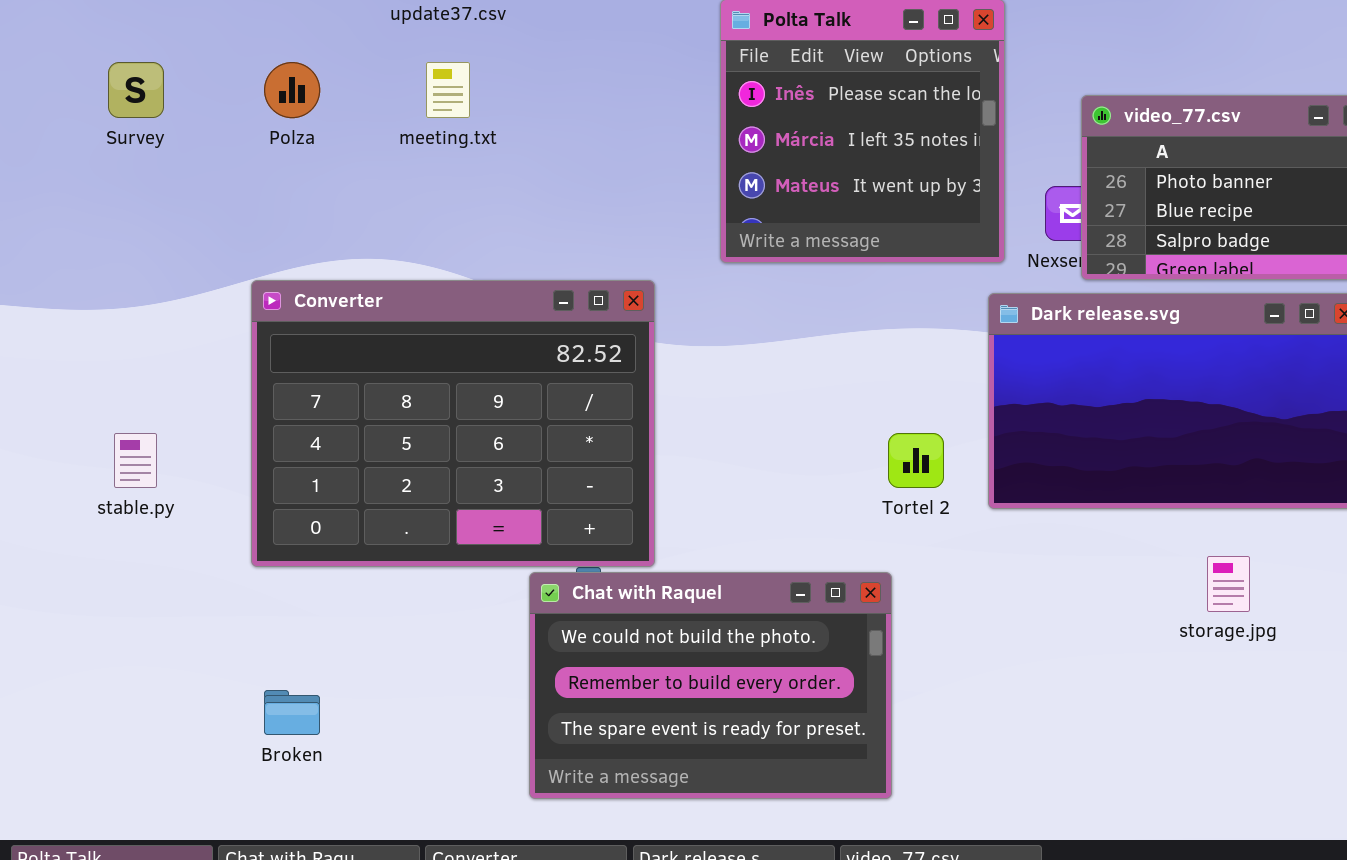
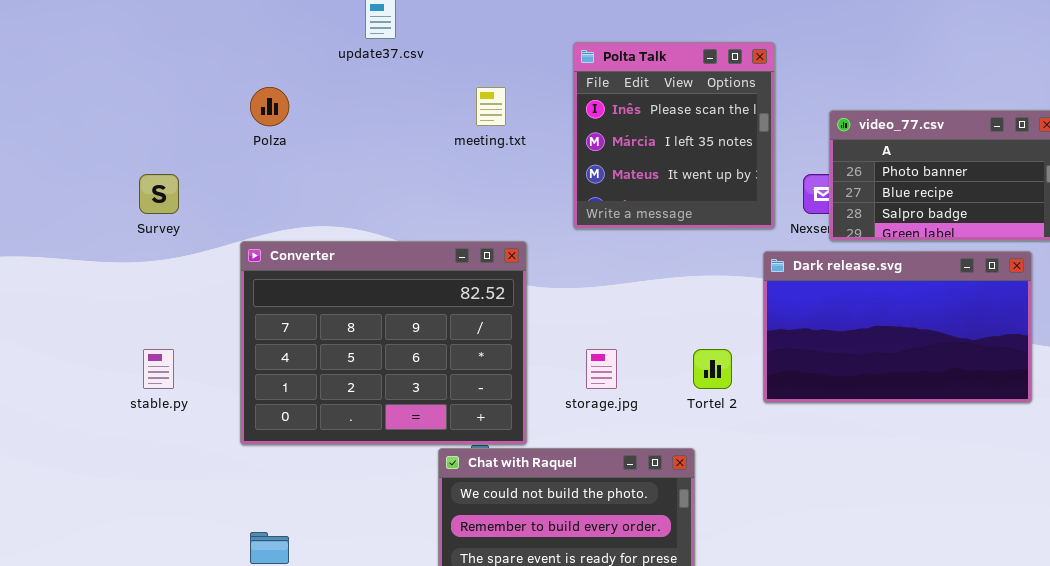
Survey: [108,62,164,118] -> [139,174,179,214], moved
meeting.txt: [426,62,470,118] -> [476,87,506,126], moved
storage.jpg: [1207,556,1250,612] -> [586,349,617,389], moved

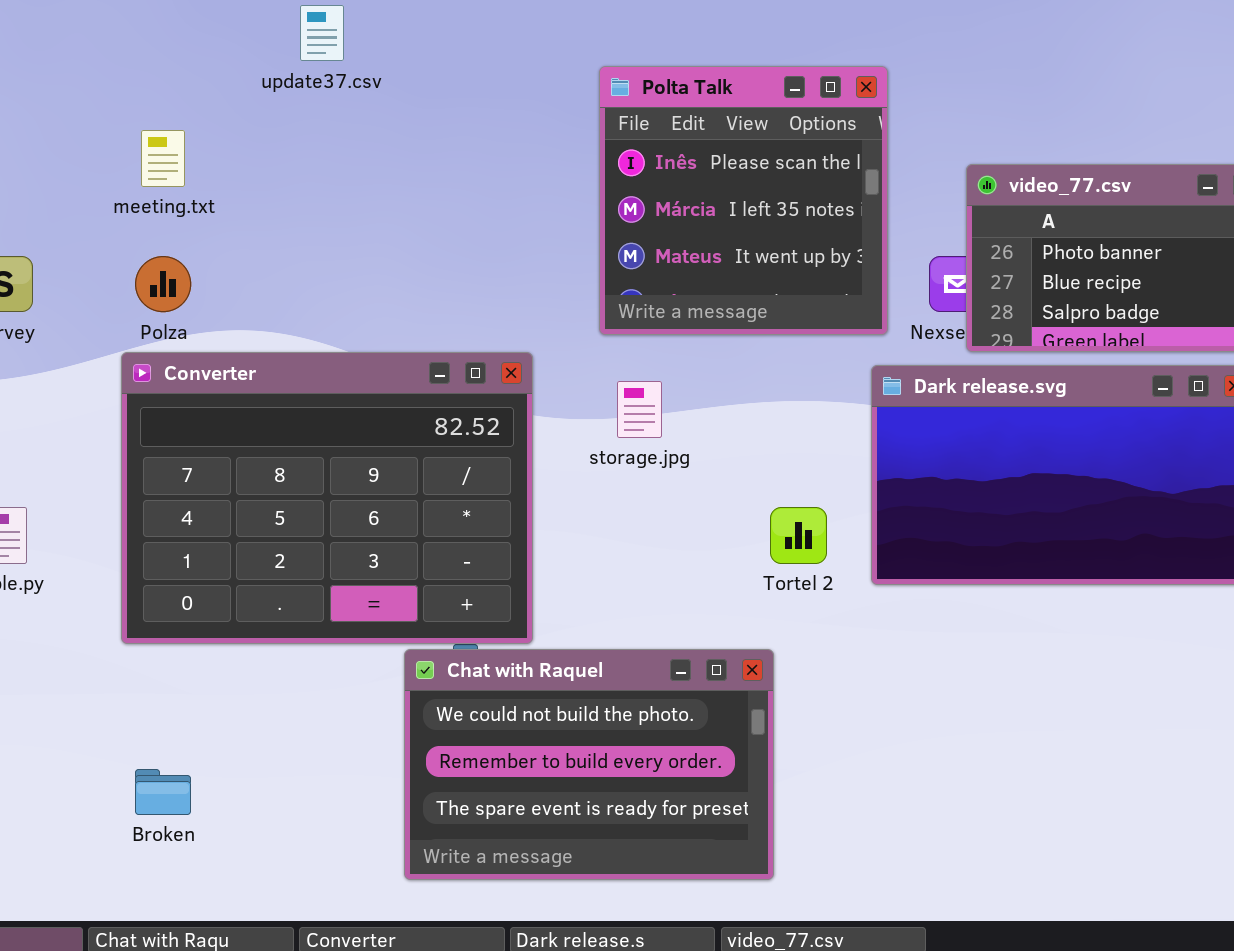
Polza: [250,87,289,126] -> [135,256,191,312], moved
meeting.txt: [476,87,506,126] -> [141,130,185,187], moved
storage.jpg: [586,349,617,389] -> [617,381,662,438], moved

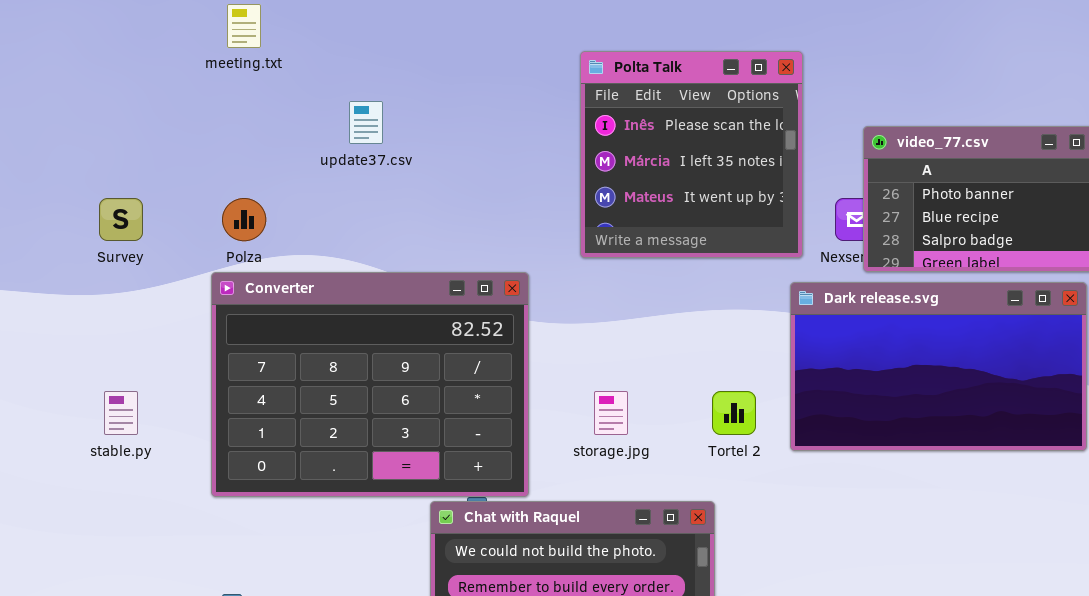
update37.csv: [300,5,344,61] -> [349,101,383,144], moved
meeting.txt: [141,130,185,187] -> [227,4,261,48], moved
storage.jpg: [617,381,662,438] -> [594,391,628,435], moved

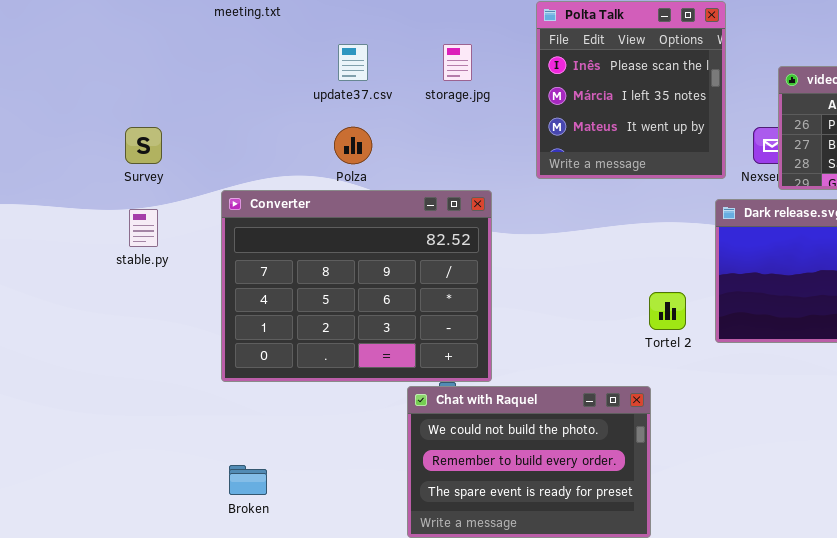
Polza: [222,198,266,241] -> [334,127,372,164], moved
stable.py: [104,391,138,435] -> [129,209,158,247], moved
storage.jpg: [594,391,628,435] -> [443,44,472,81], moved

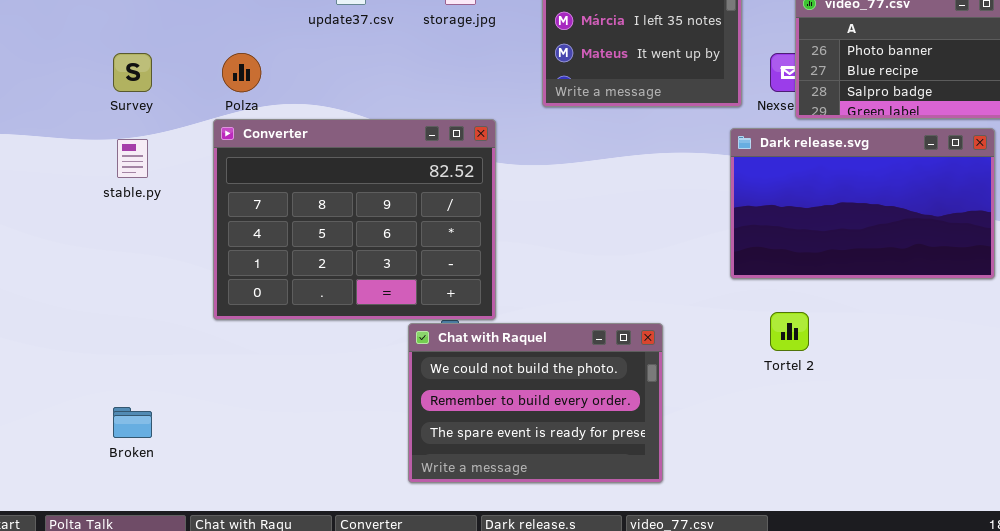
Polza: [334,127,372,164] -> [222,53,261,92], moved
Tortel 2: [649,292,686,330] -> [770,312,809,351], moved
Broken: [229,465,267,495] -> [113,407,152,438], moved

